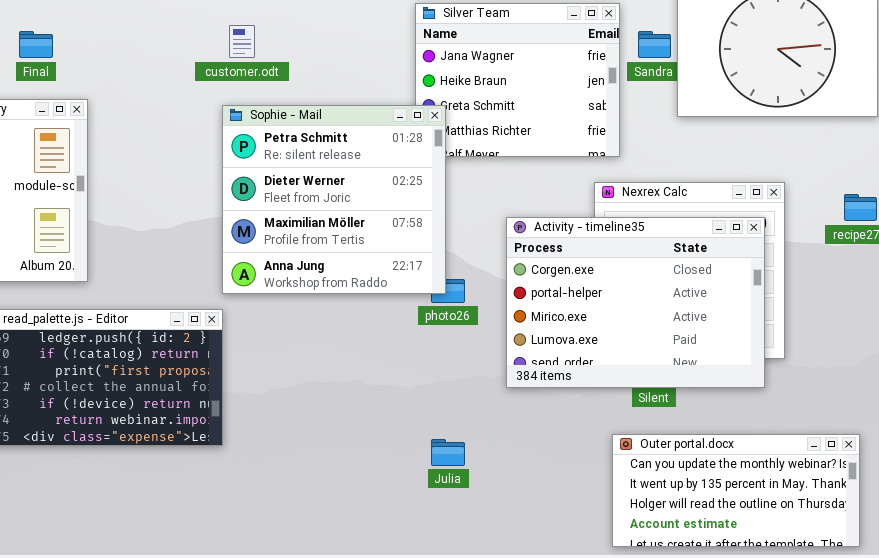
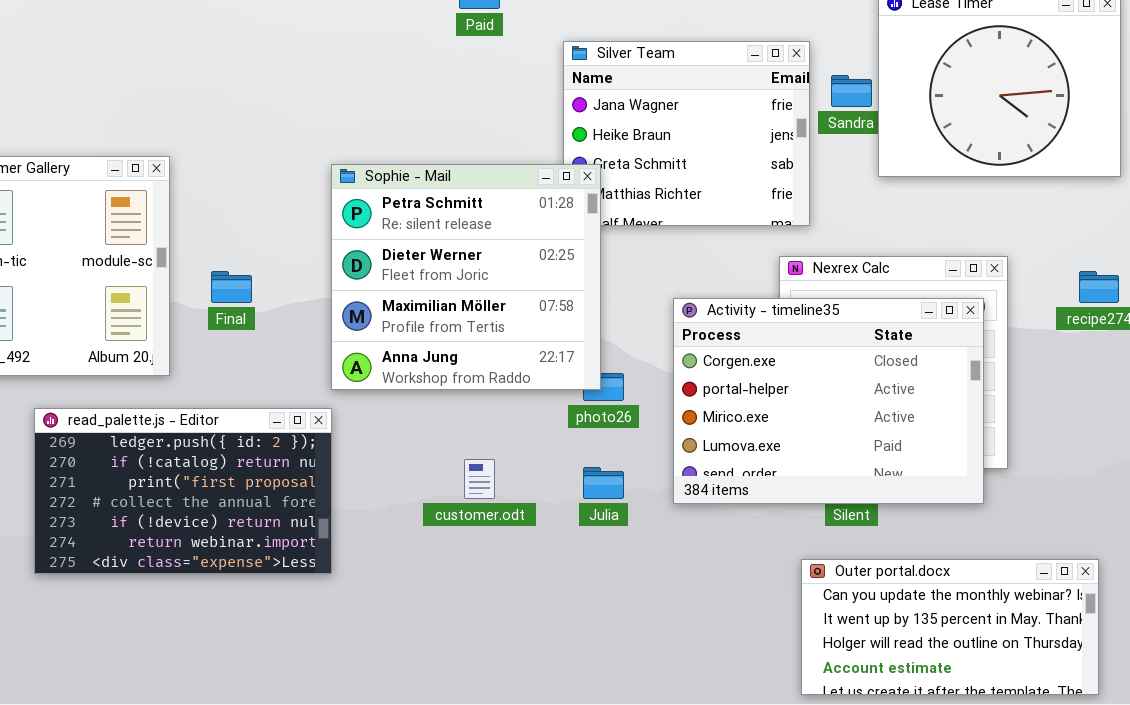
customer.odt: [229,25,255,58] -> [464,459,495,499], moved
Final: [19,31,53,58] -> [211,271,252,303], moved
Julia: [431,439,465,466] -> [583,467,624,499], moved

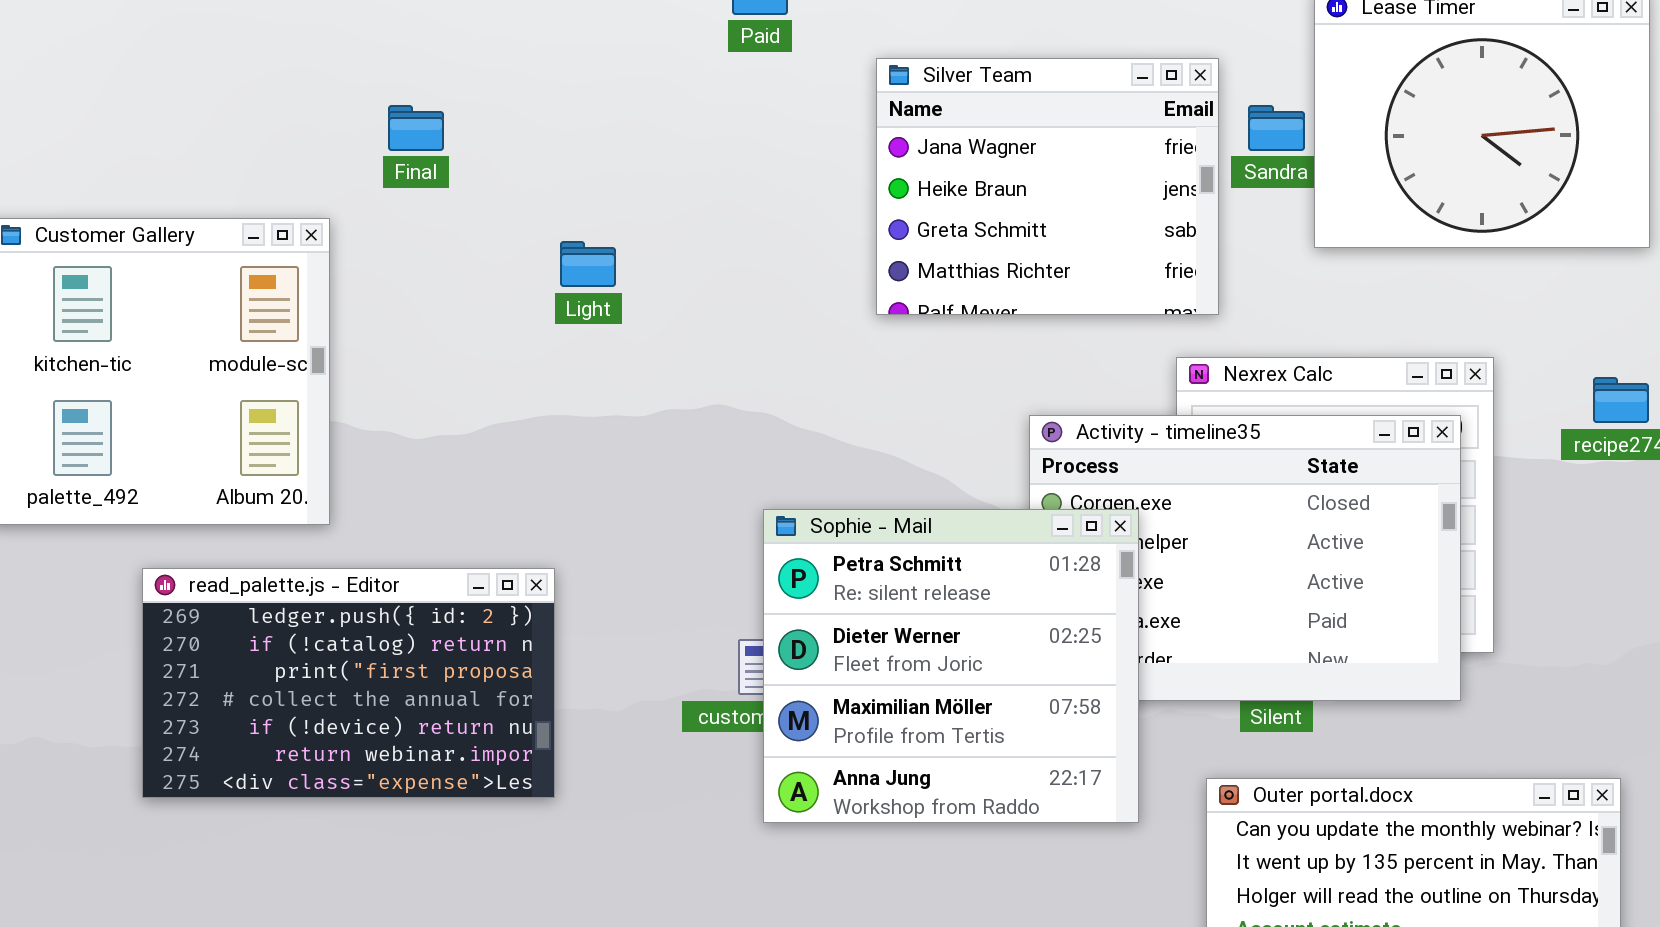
Sophie - Mail: [331,164,601,390] -> [763,509,1139,823], moved
Final: [211,271,252,303] -> [388,105,444,151], moved

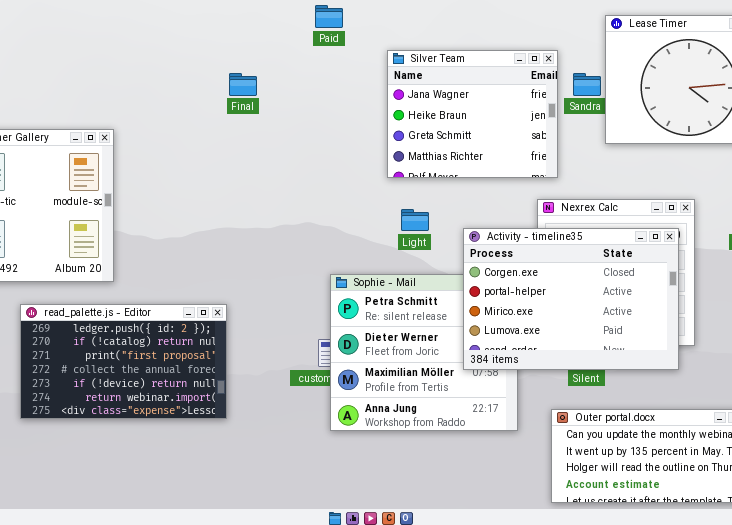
Final: [388,105,444,151] -> [229,73,257,96], moved
Light: [560,241,616,287] -> [401,209,429,231], moved
Activity - timeline35: [1029,415,1461,701] -> [463,228,679,370], raised

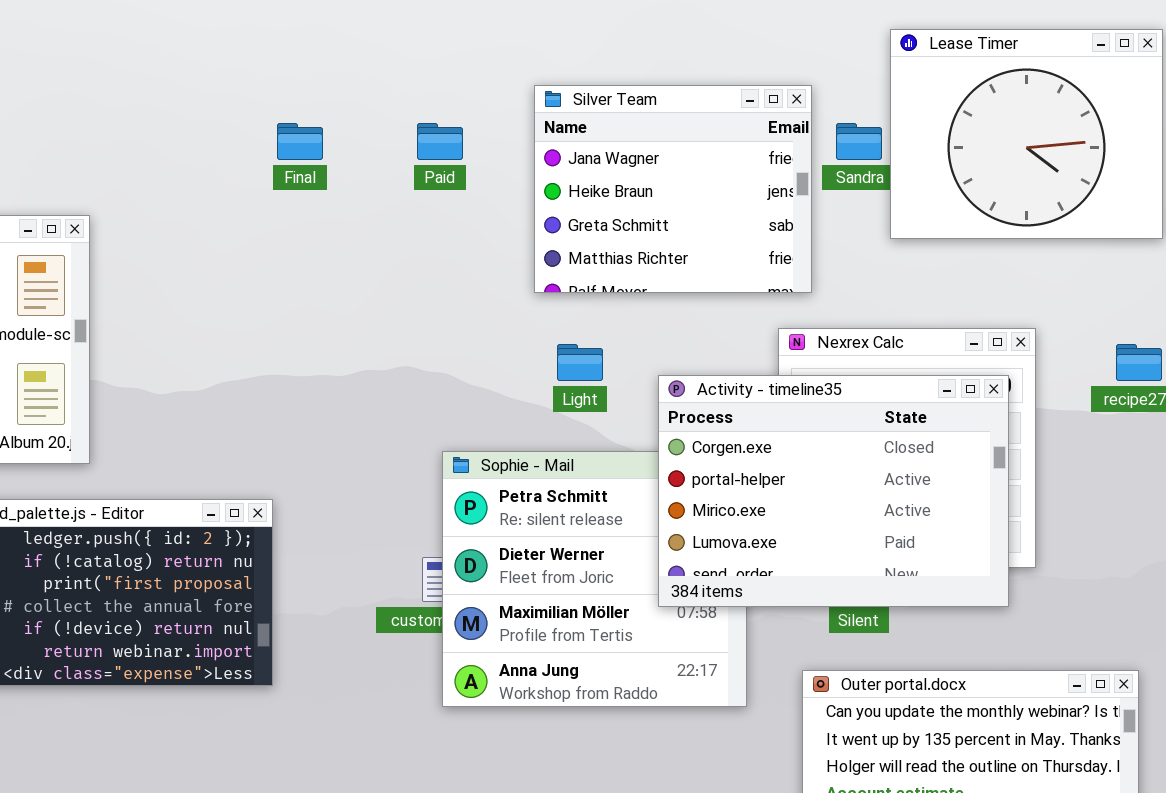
Paid: [315,5,343,28] -> [417,123,463,160], moved

